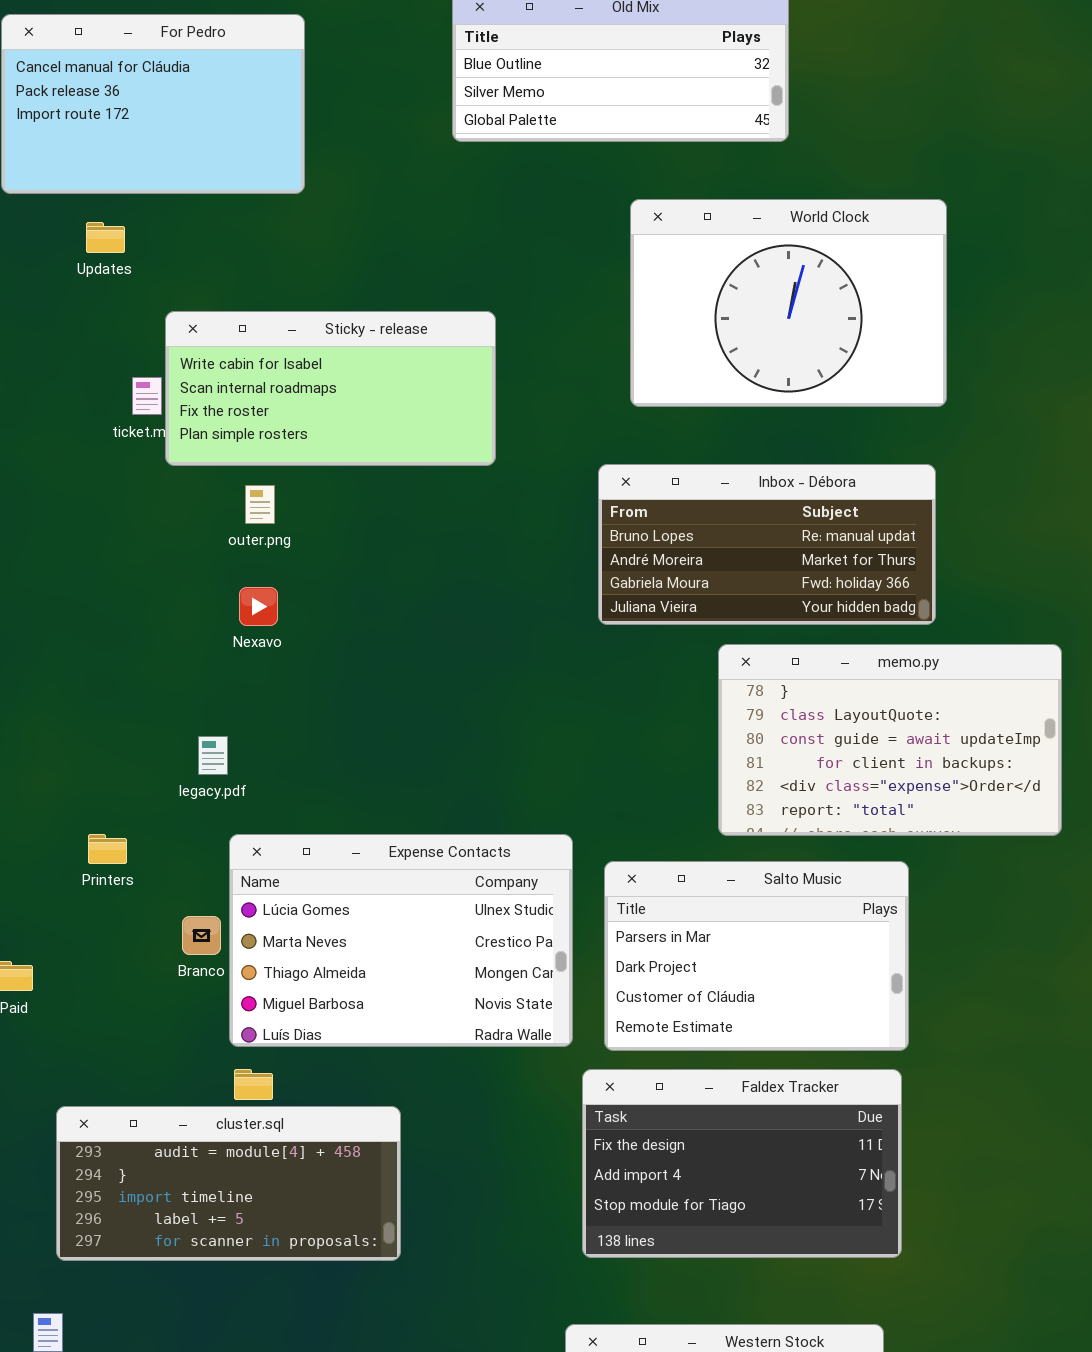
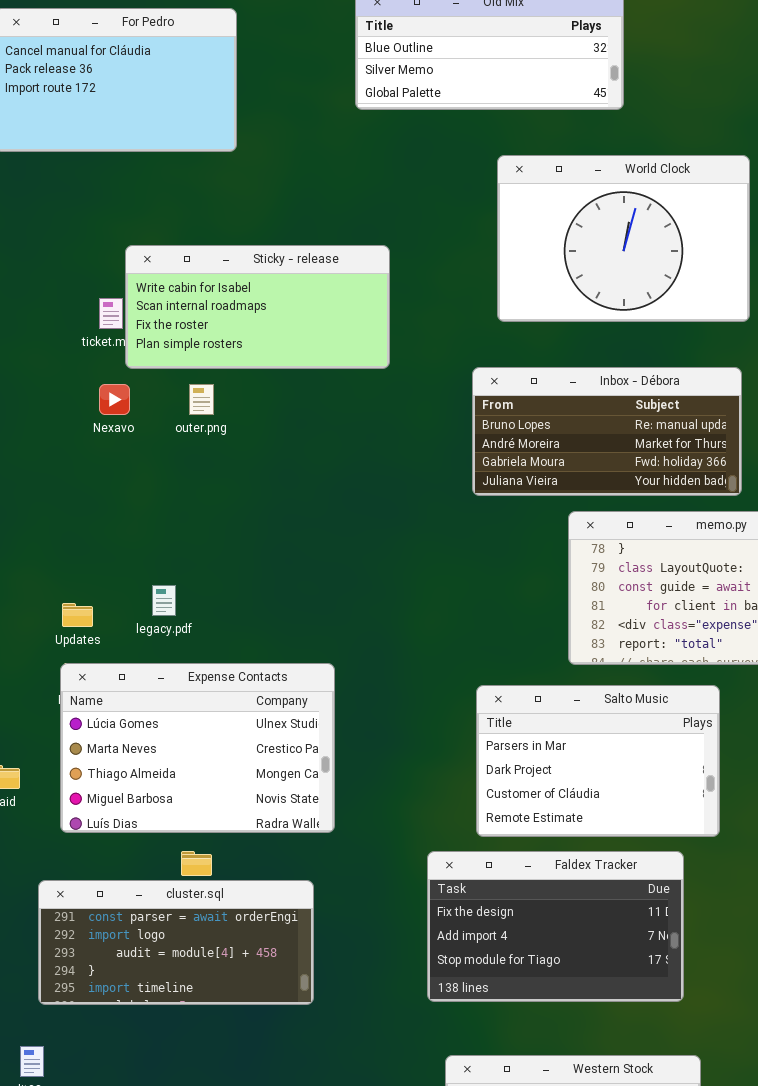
Updates: [86,222,125,253] -> [62,603,93,627], moved
Nexavo: [239,587,278,626] -> [99,384,130,415], moved
Expense Contacts: [229,834,573,1047] -> [60,663,335,833], moved
Faldex Tracker: [582,1069,902,1258] -> [427,851,684,1002], moved
cluster.sql: [56,1106,401,1261] -> [38,880,314,1005], scrolled up 2 rows

